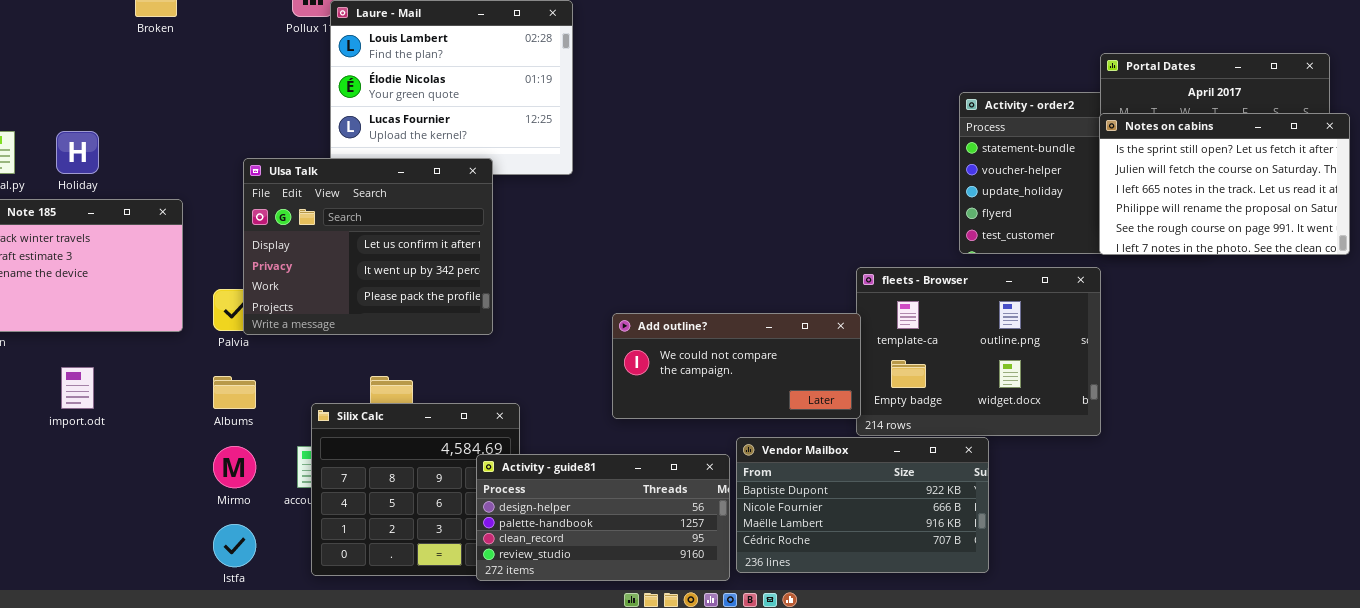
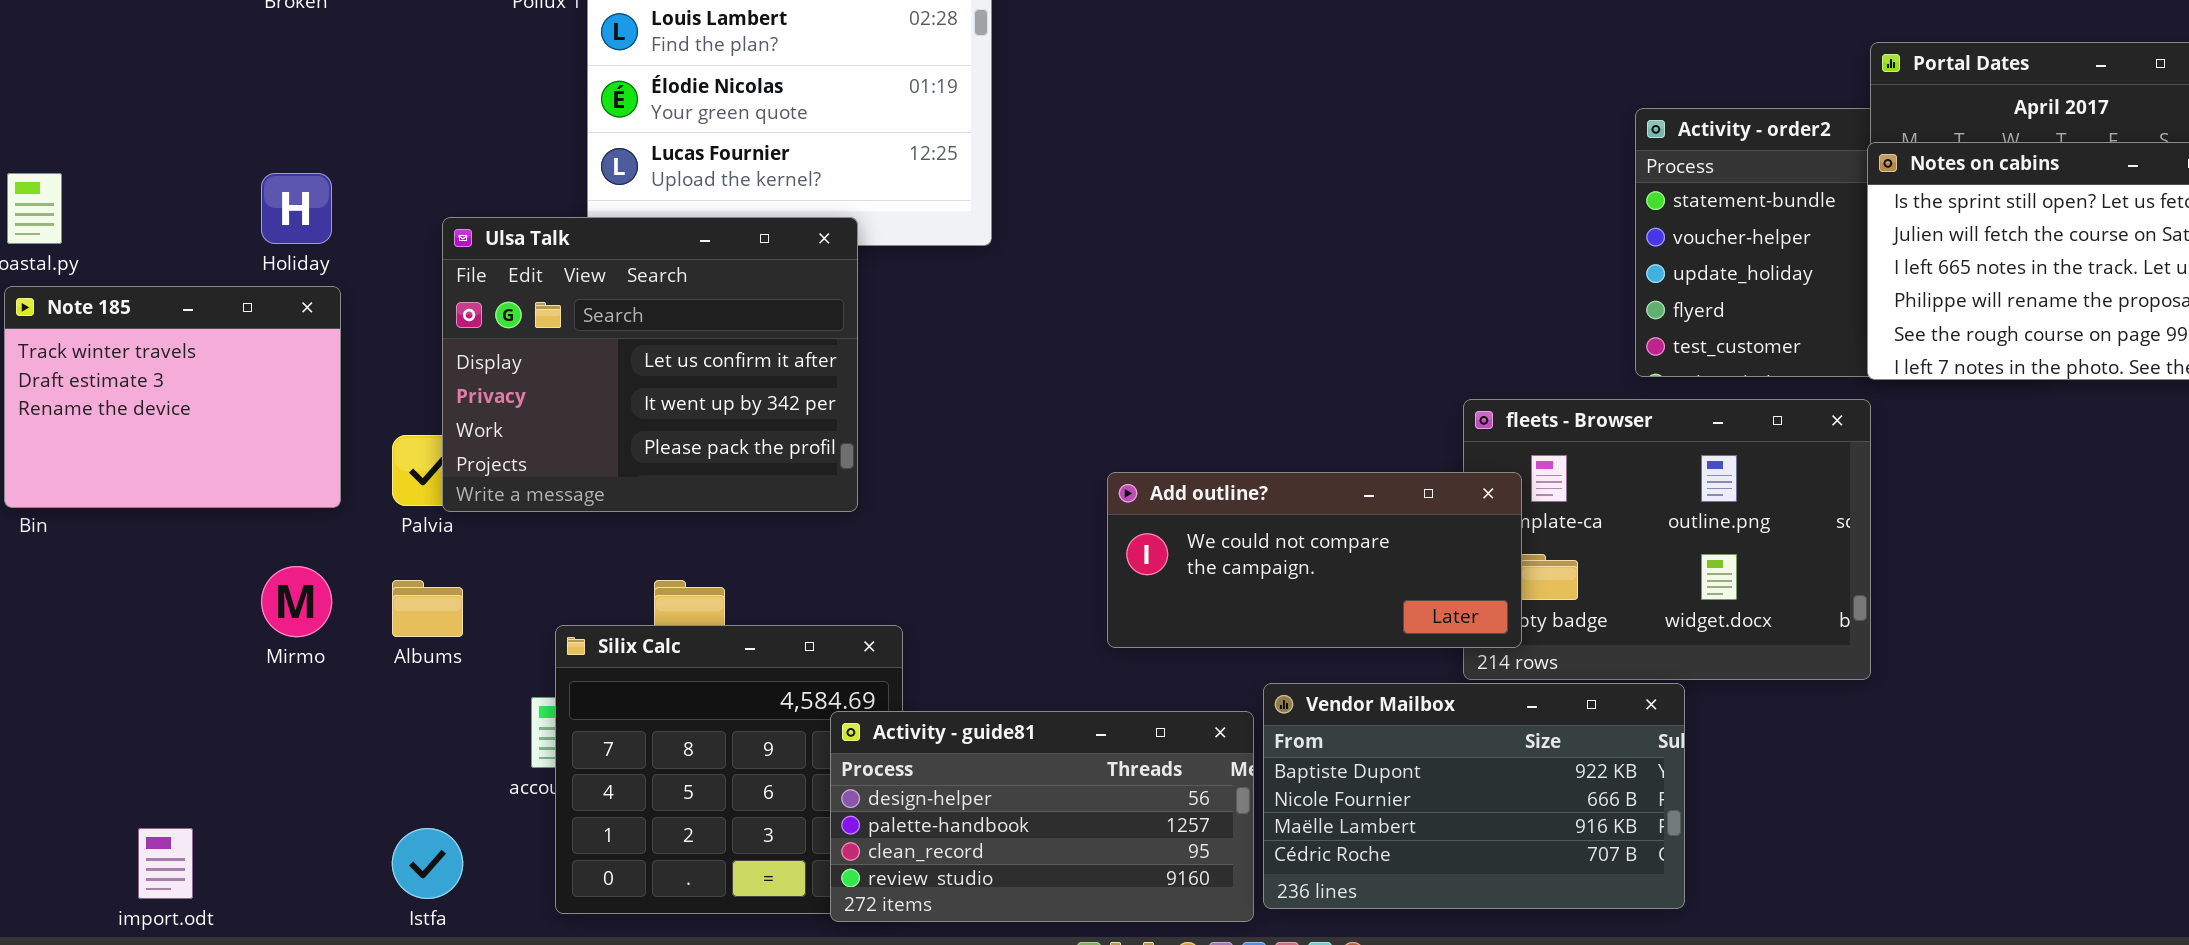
Holiday: [56,131,99,174] -> [261,173,332,244], moved
Add outline?: [612,313,861,419] -> [1107,472,1522,648], moved
import.odt: [61,367,94,409] -> [138,828,193,899], moved
Mirmo: [213,446,256,488] -> [261,566,332,637], moved

